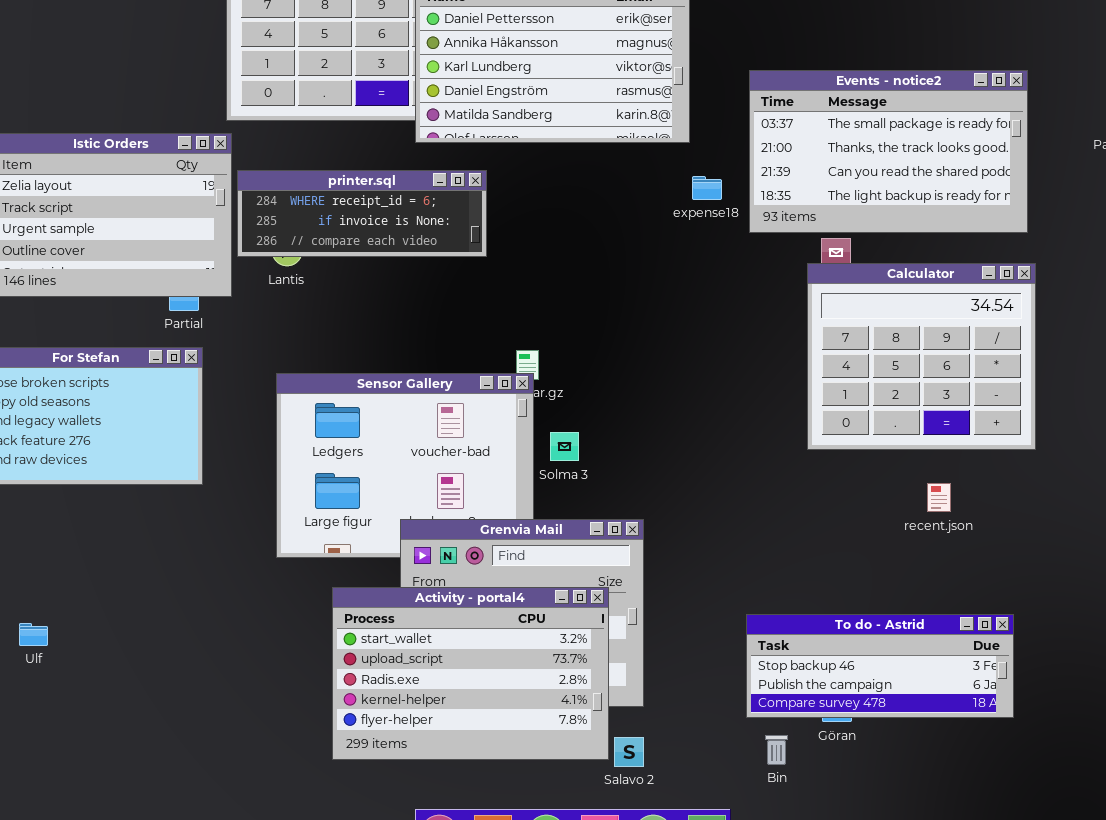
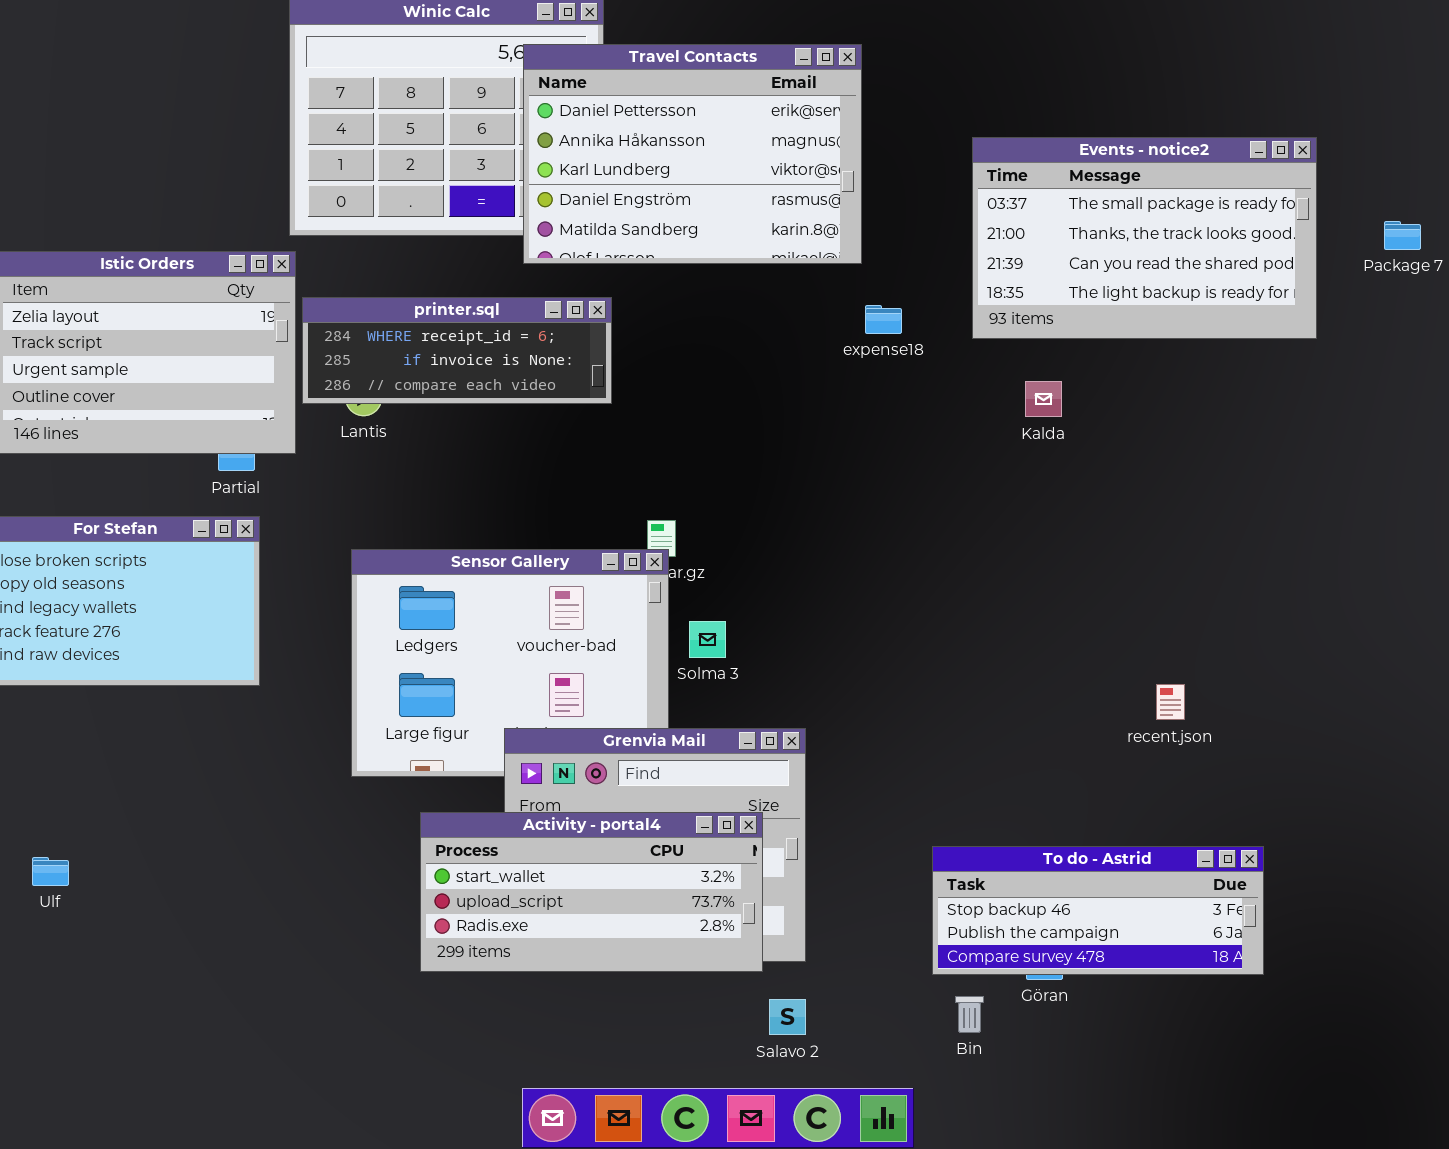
Events - notice2: [749,70,1028,233] -> [972,137,1317,339], moved
Calculator: [807,263,1036,450] -> none, closed
Activity - portal4: [332,587,609,760] -> [420,812,763,972], resized

